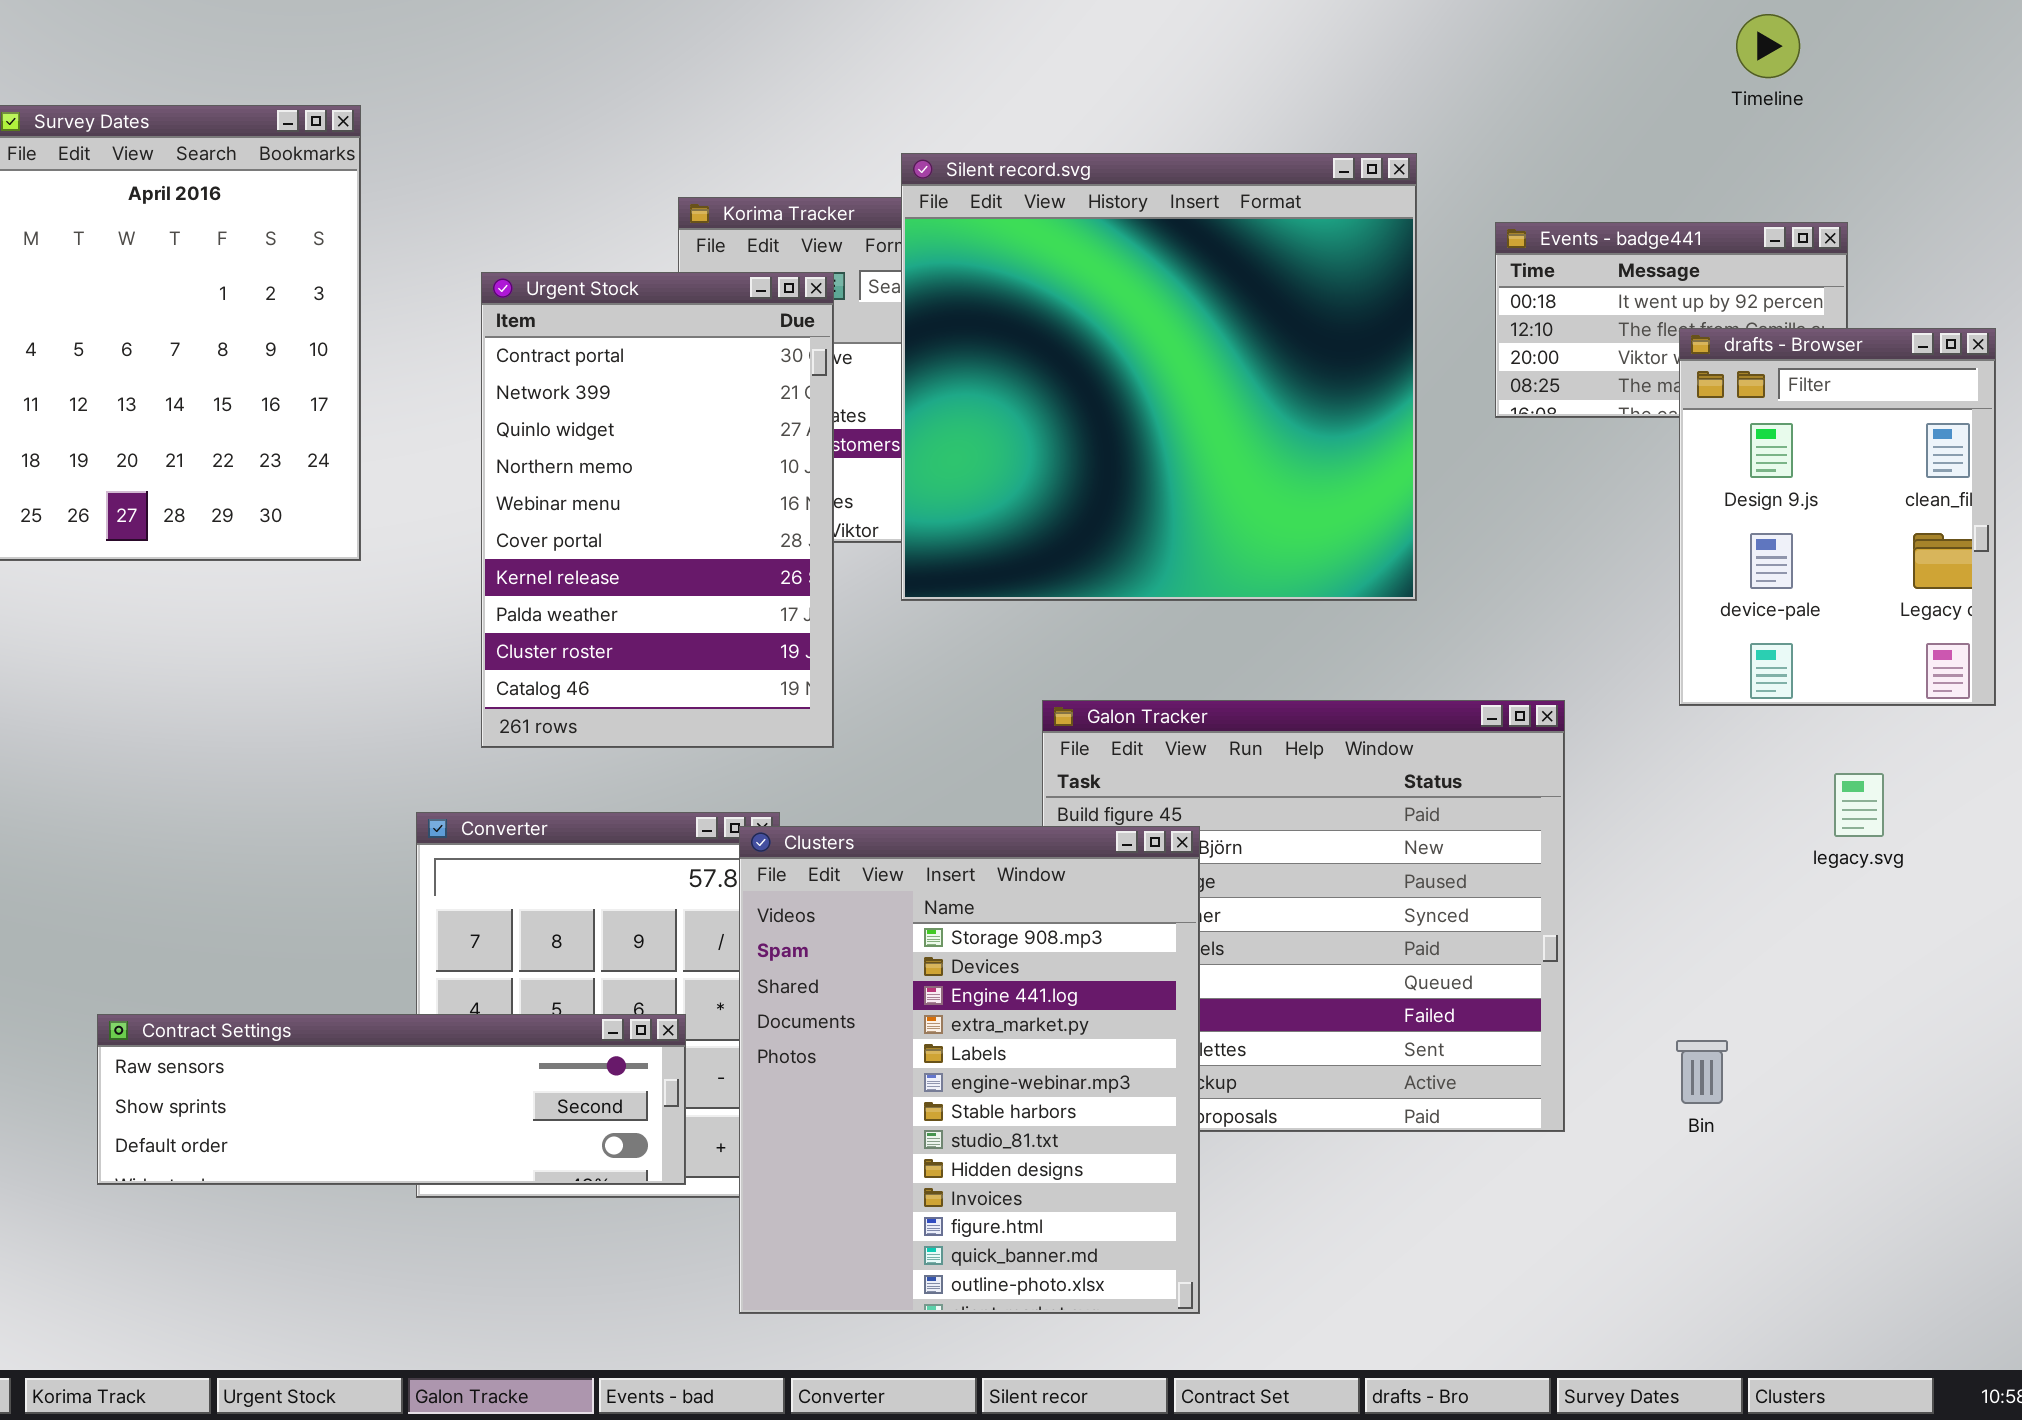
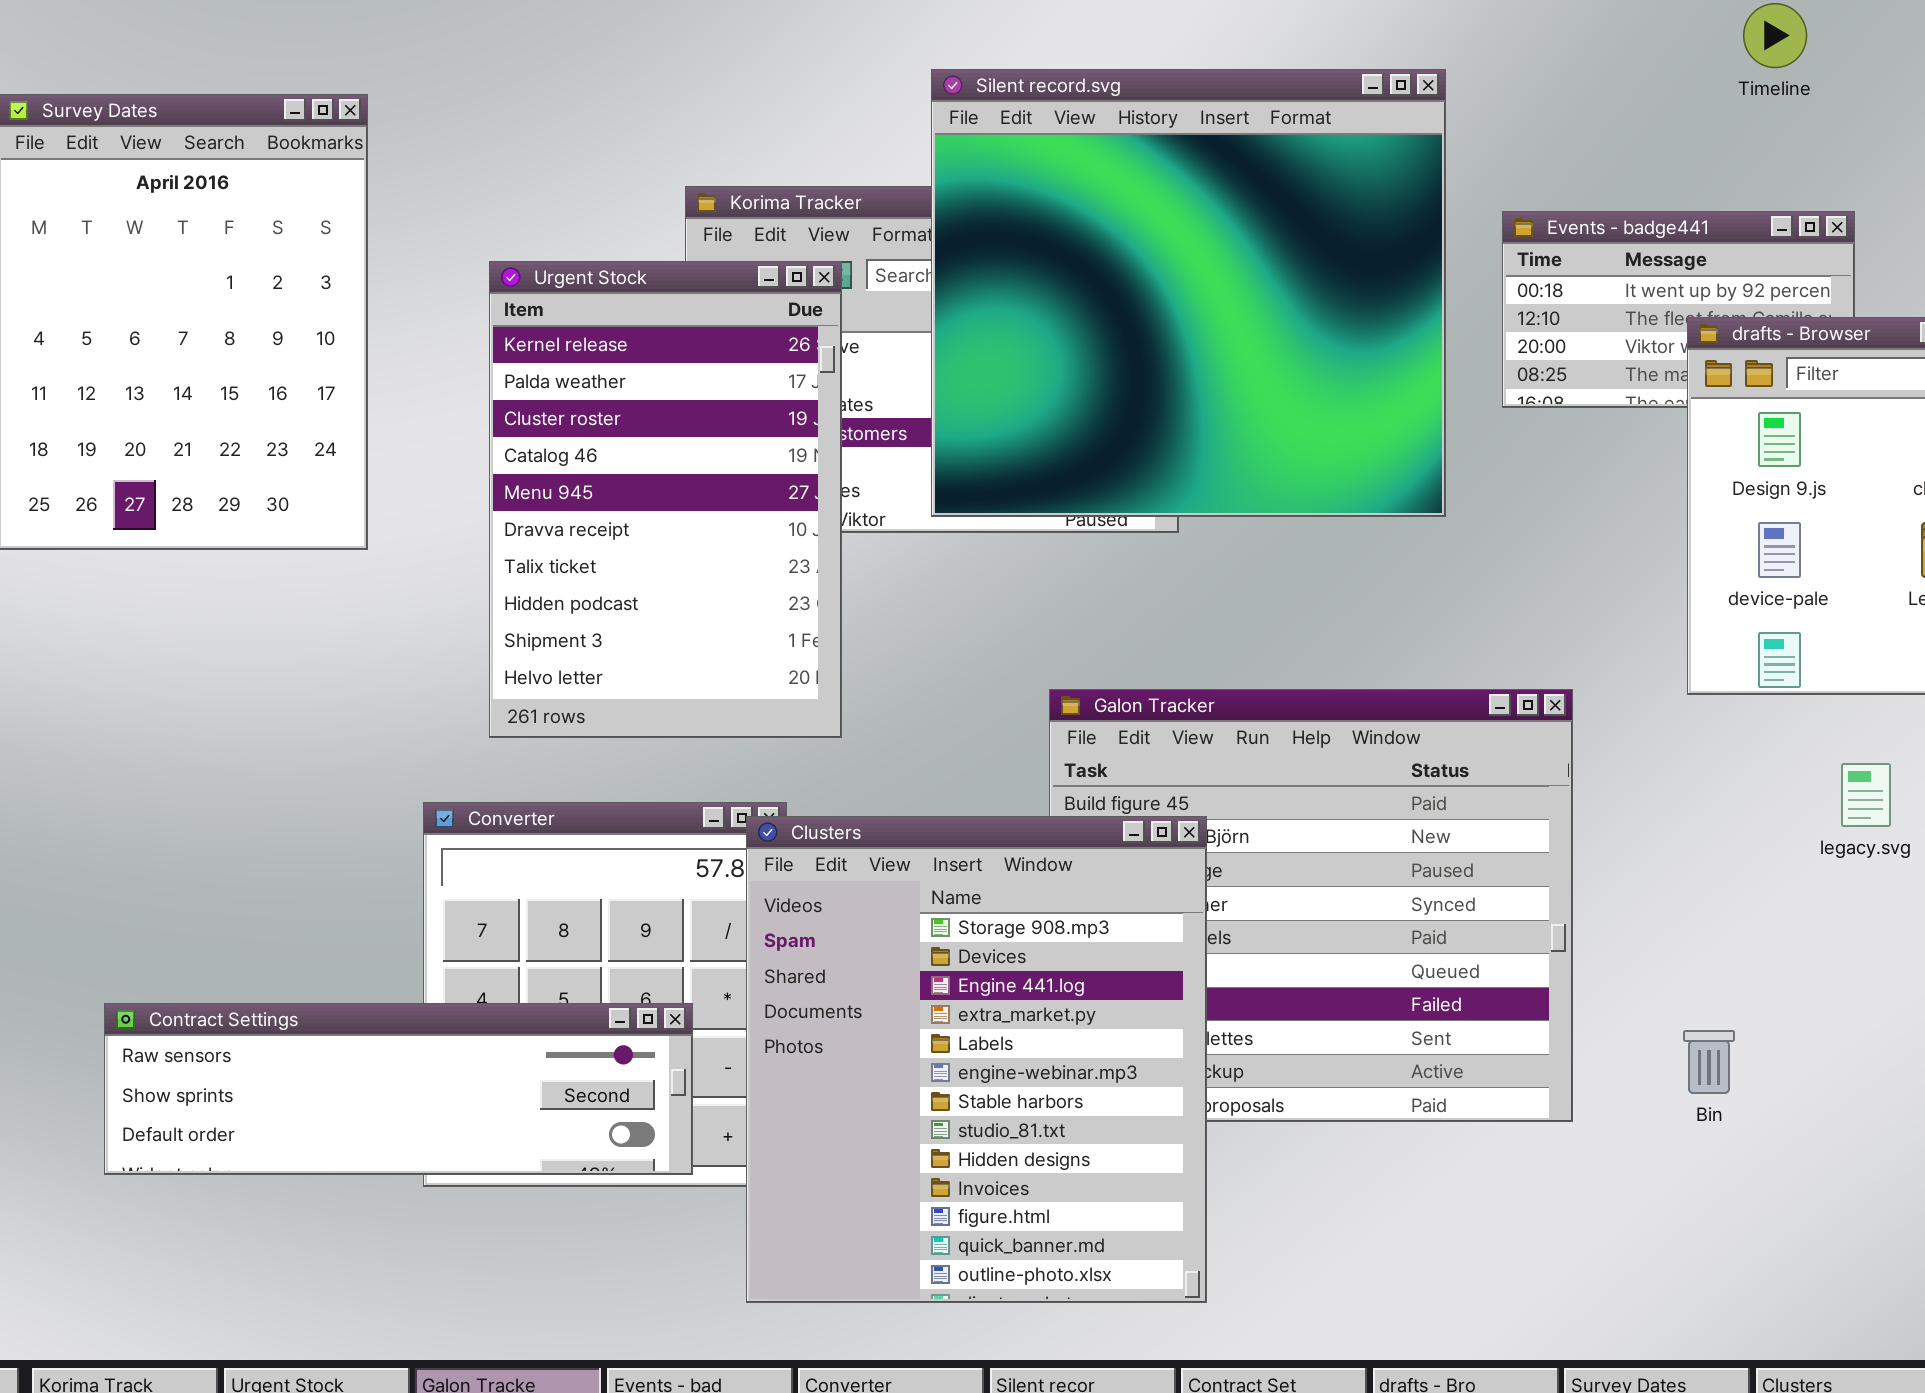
Silent record.svg: [901,153,1417,601] -> [931,69,1446,517], moved
Urgent Stock: [481,272,834,748] -> [489,261,842,738], scrolled down 6 rows

